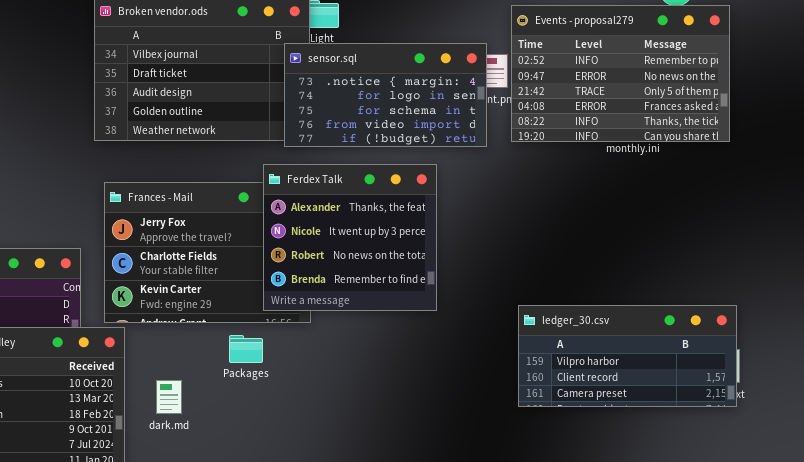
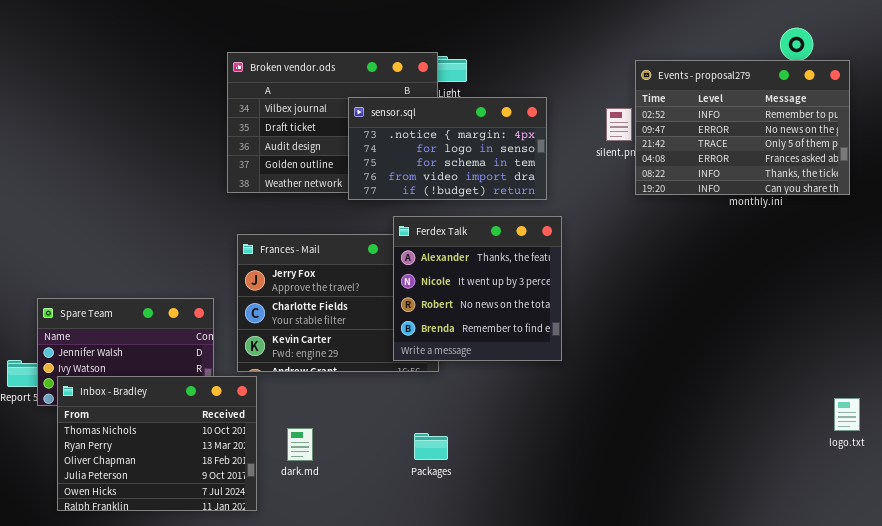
sensor.sql: [284,43,487,147] -> [348,97,547,200], moved
ledger_30.csv: [518,305,737,407] -> none, closed
Packages: [229,335,263,363] -> [414,433,448,460], moved

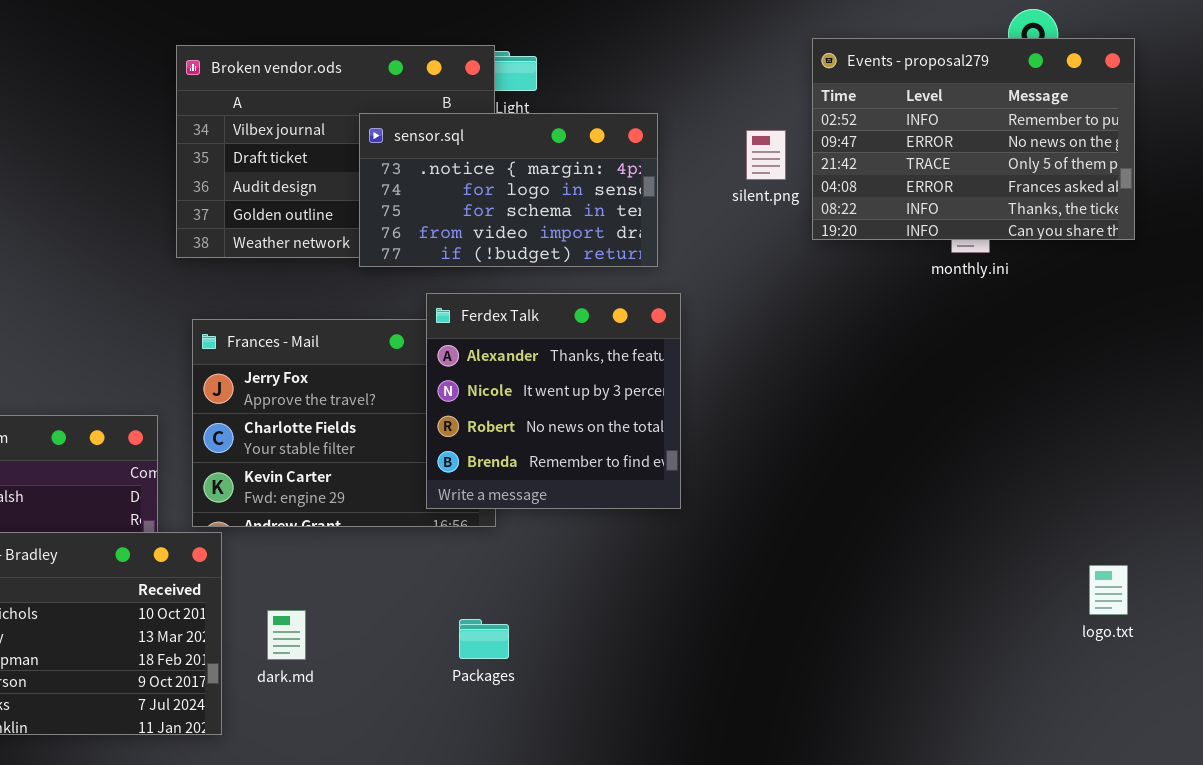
Events - proposal279: [635,60,850,195] -> [812,38,1135,240], moved

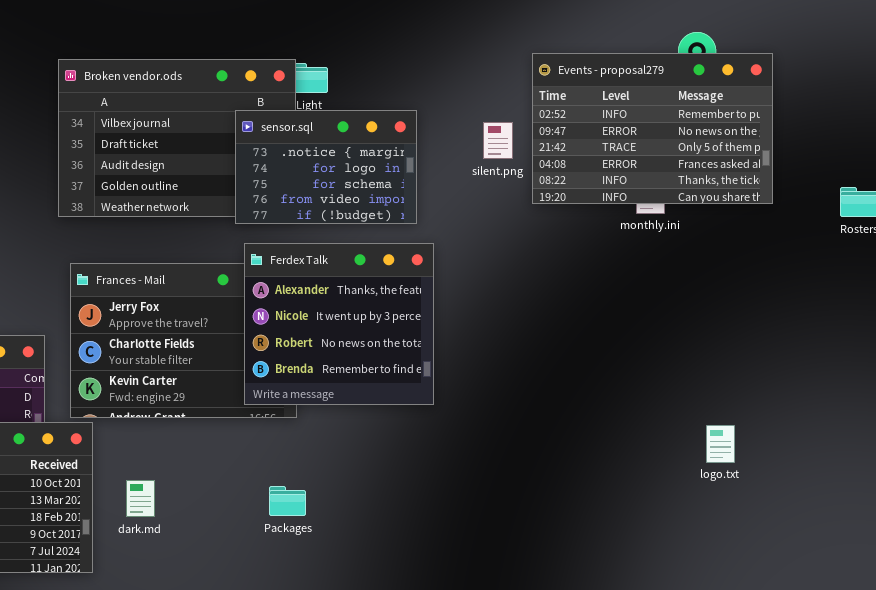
sensor.sql: [359,113,658,267] -> [235,110,417,224], resized
logo.txt: [1089,565,1128,615] -> [706,425,735,463], moved

